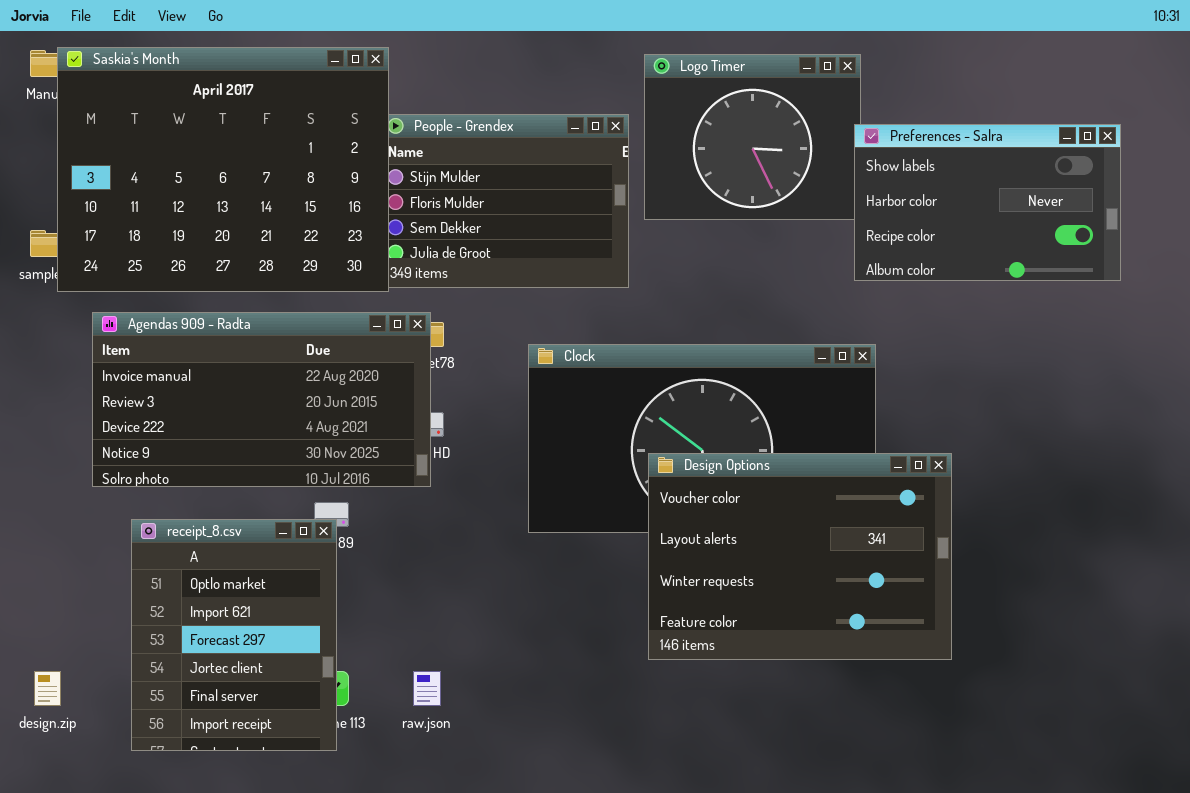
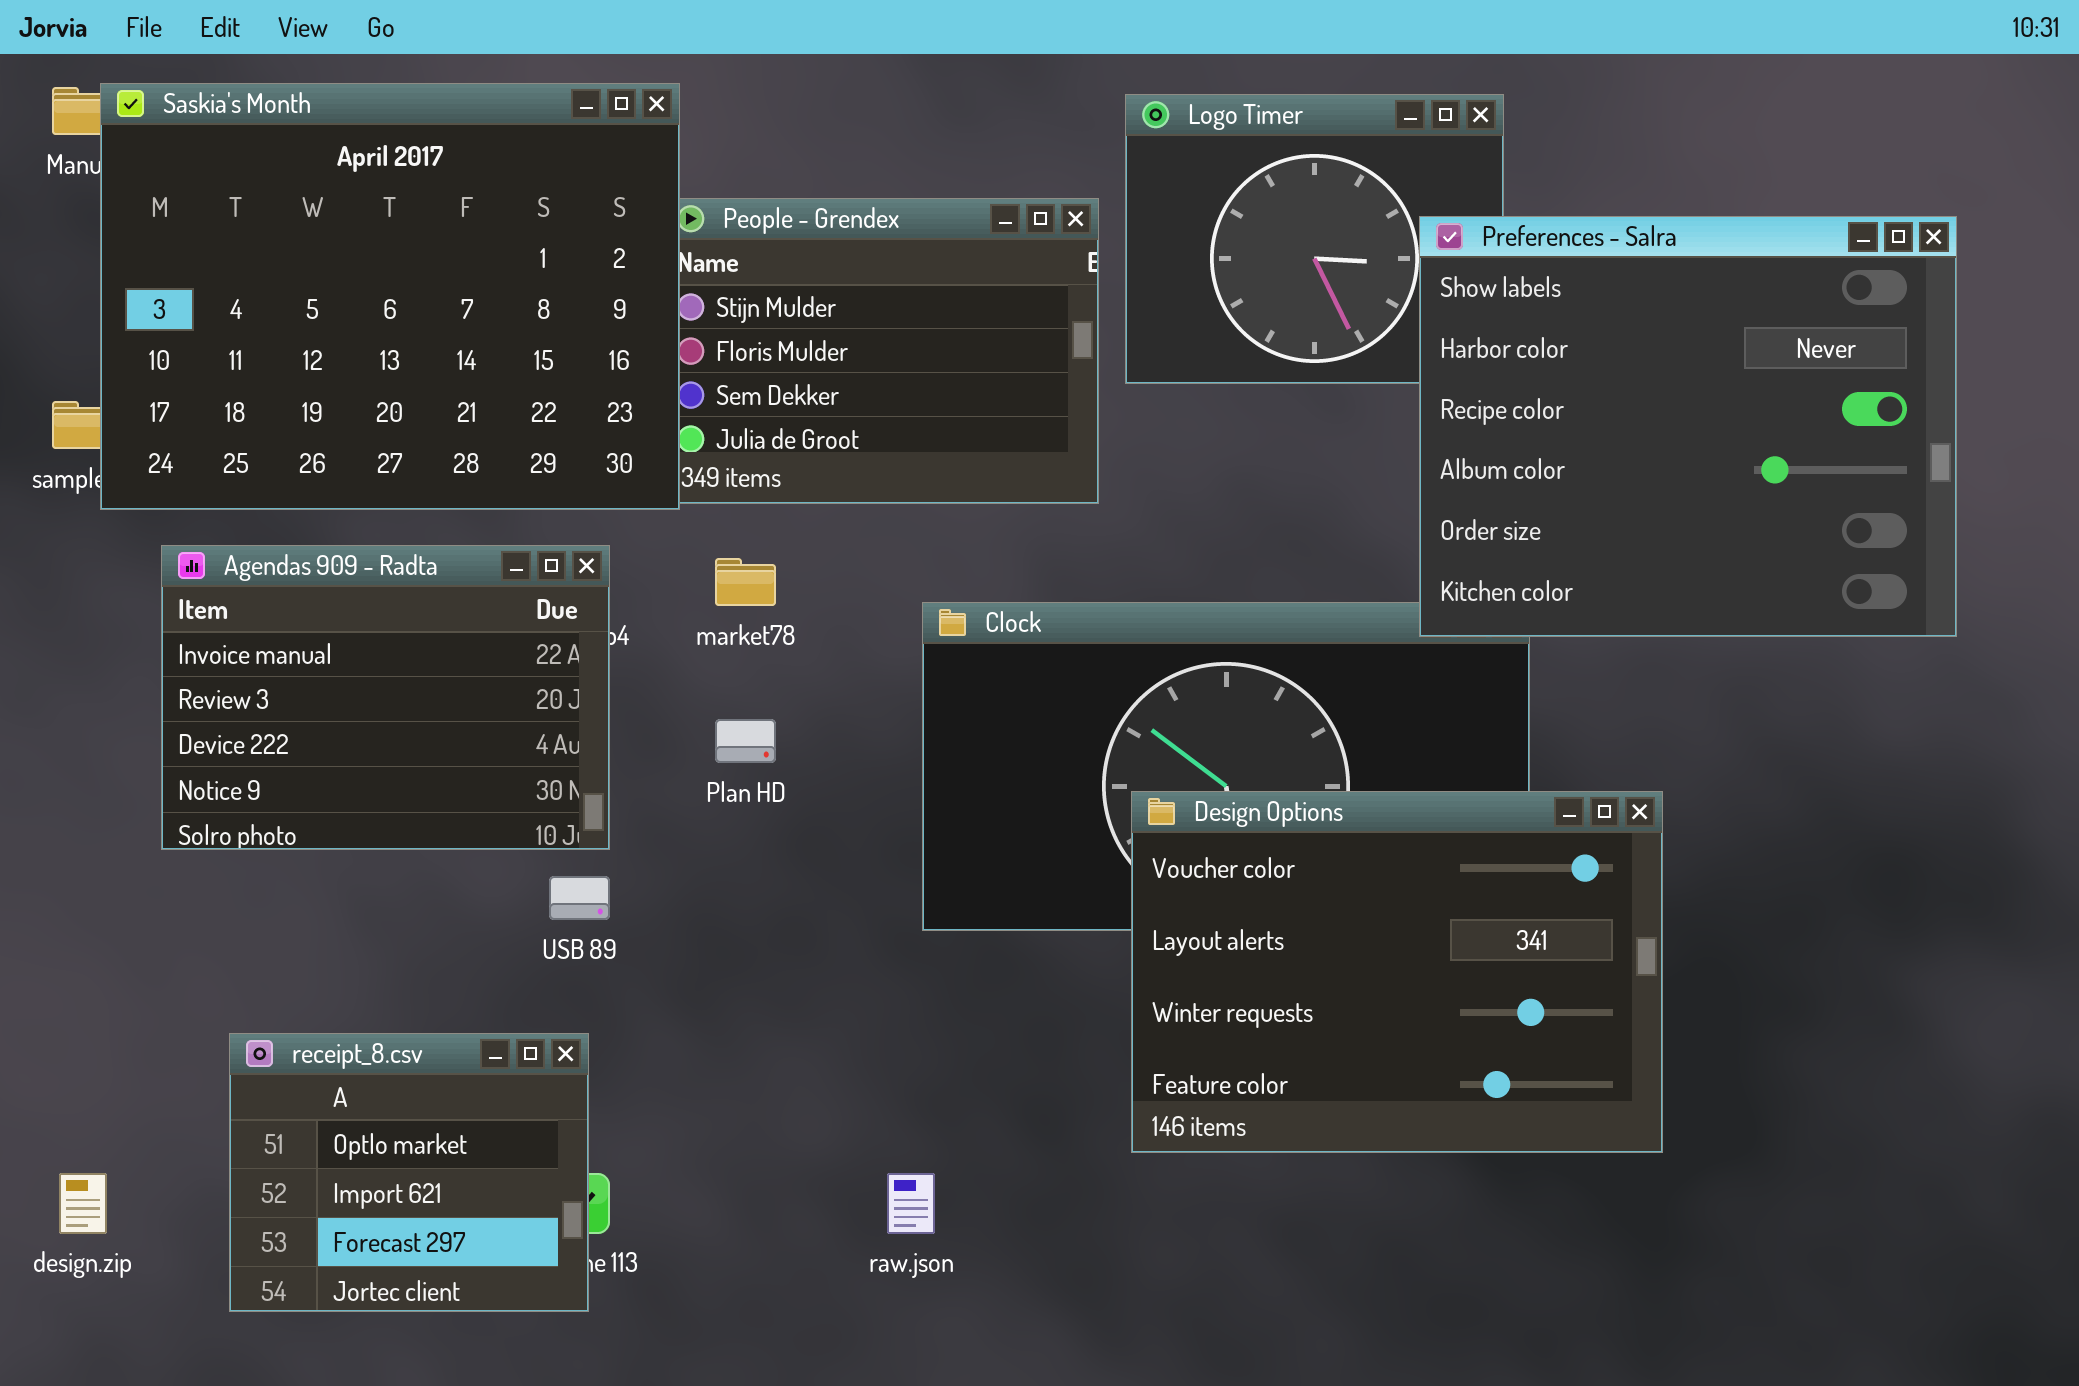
Preferences - Salra: [854,124,1121,281] -> [1419,216,1957,637], resized
Agendas 909 - Radta: [92,312,431,487] -> [161,545,610,850], resized
receipt_8.csv: [131,519,337,751] -> [229,1033,589,1312], resized
raw.json: [413,671,441,706] -> [887,1173,935,1234], moved

